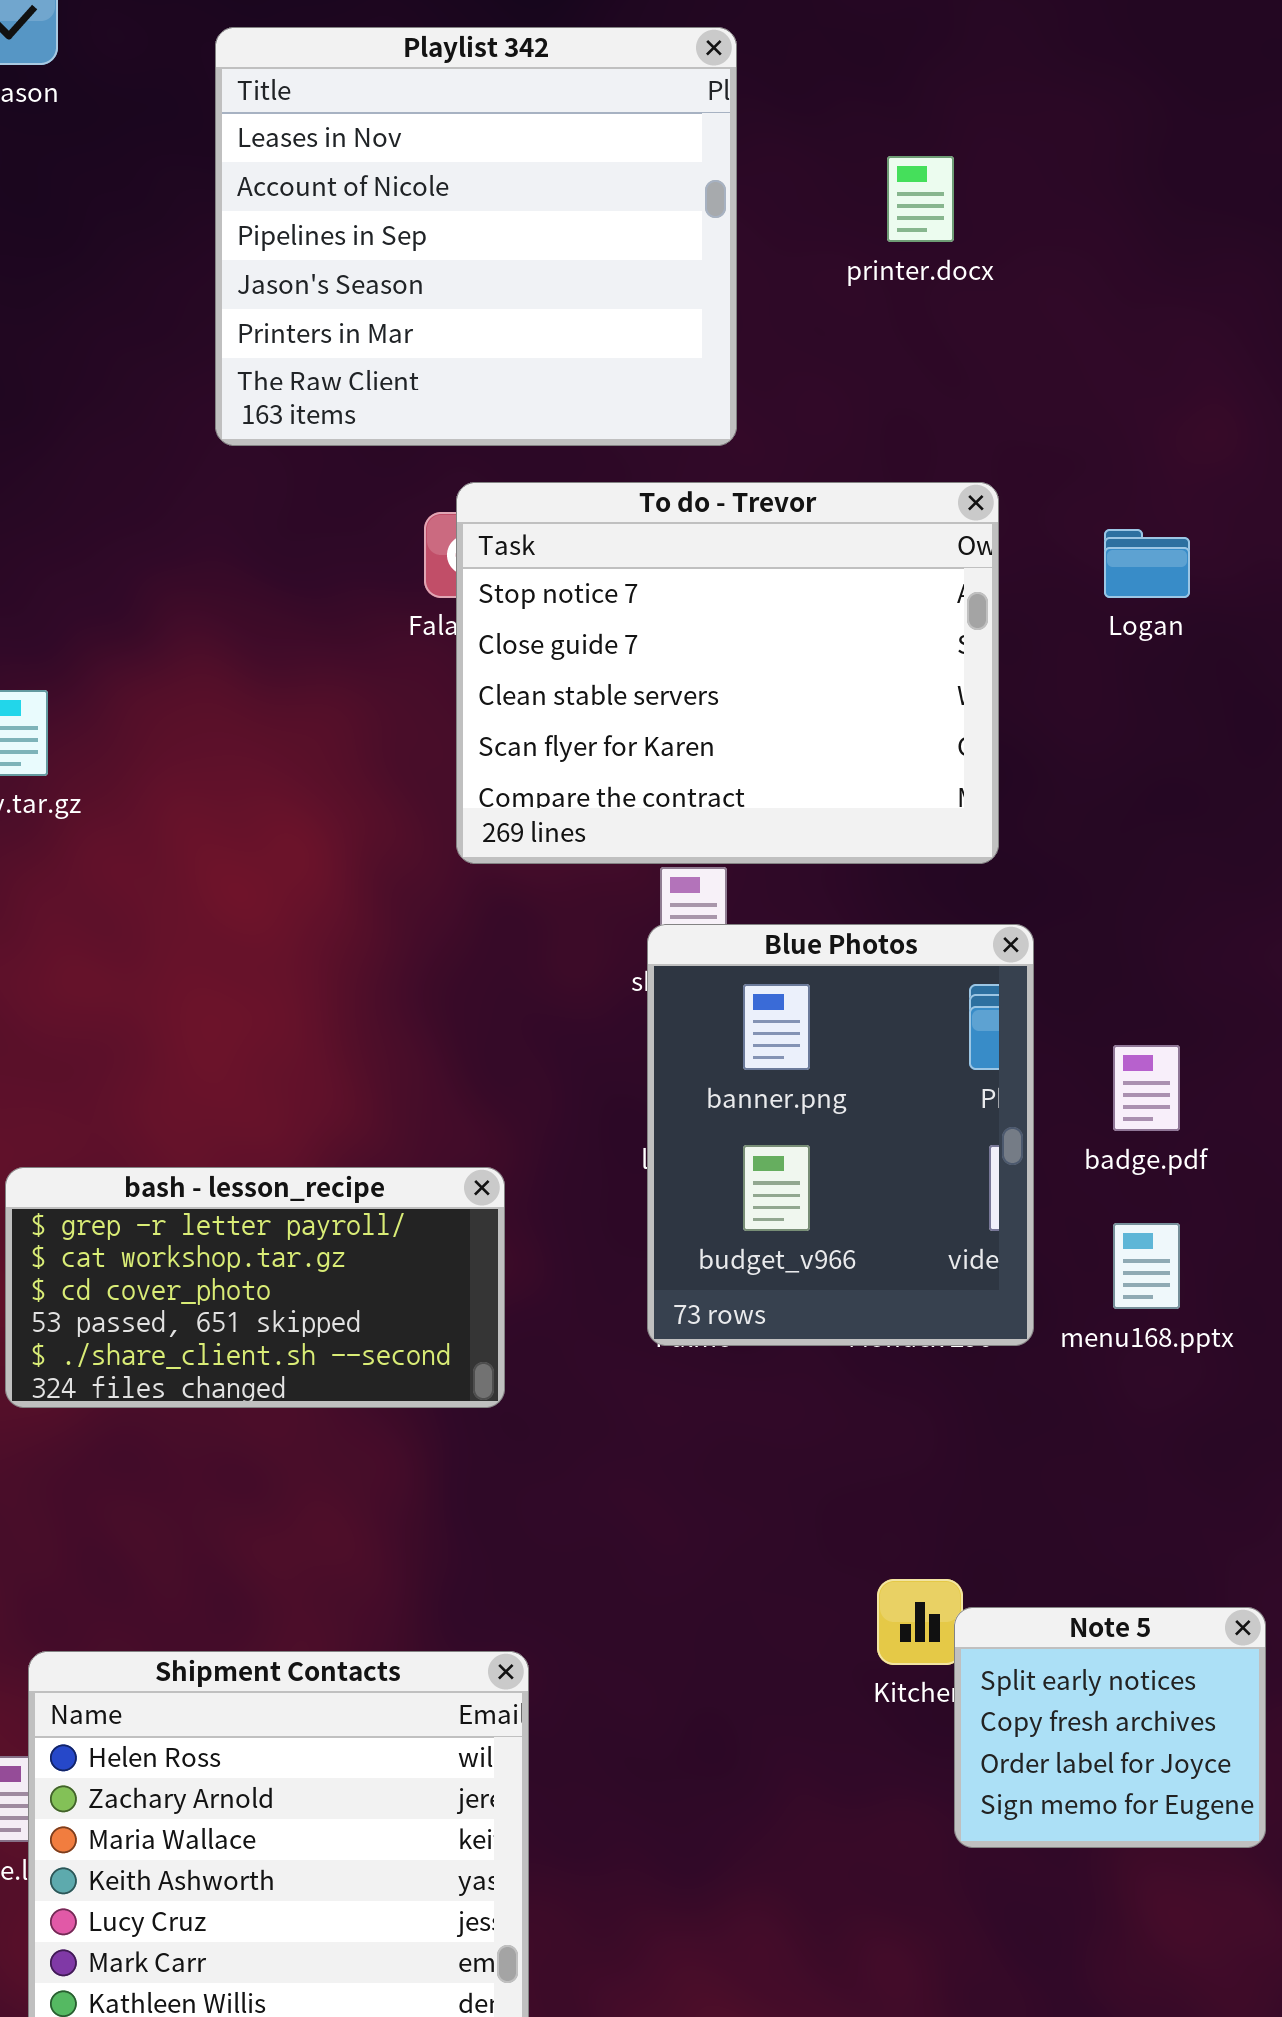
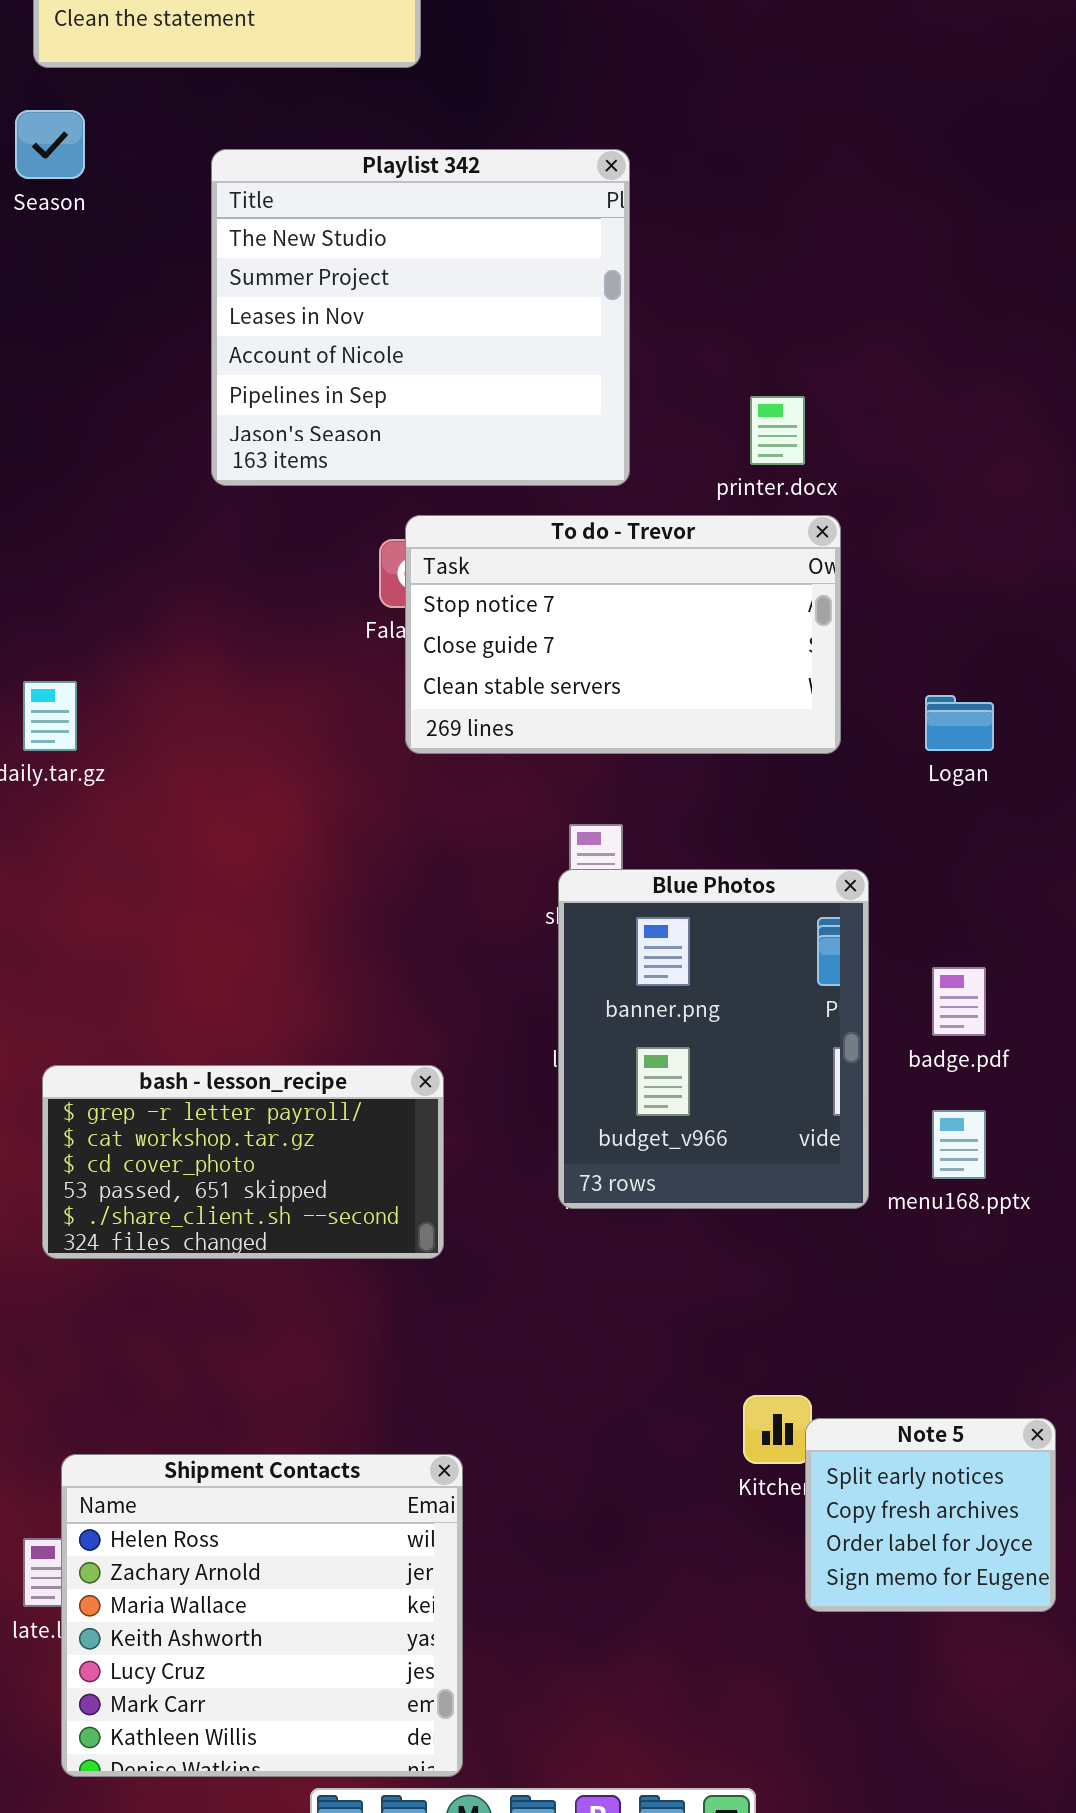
Playlist 342: [215,27,737,446] -> [211,149,630,486], scrolled up 2 rows
printer.docx: [887,156,954,242] -> [750,396,805,465], moved
To do - Trevor: [456,482,999,864] -> [405,515,841,754], resized
Logan: [1104,529,1190,598] -> [925,695,994,751], moved

